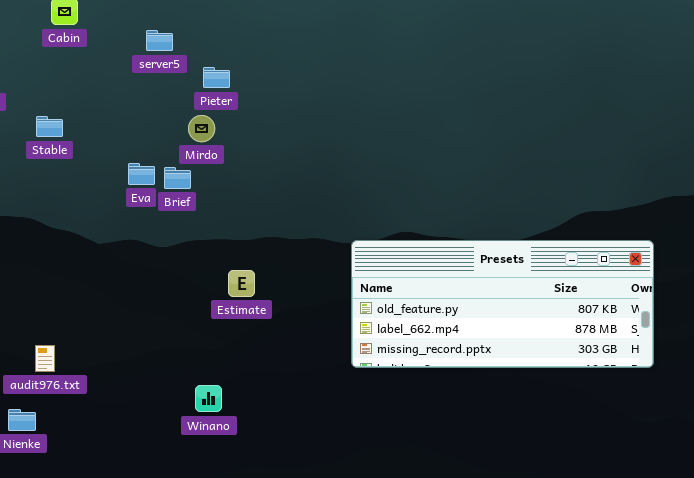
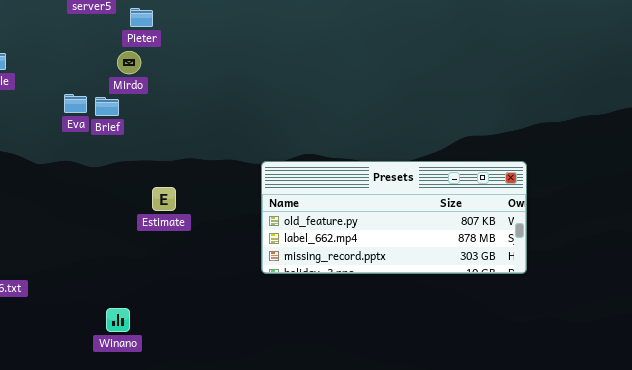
Winano: [195,385,222,412] -> [106,308,130,332], moved

